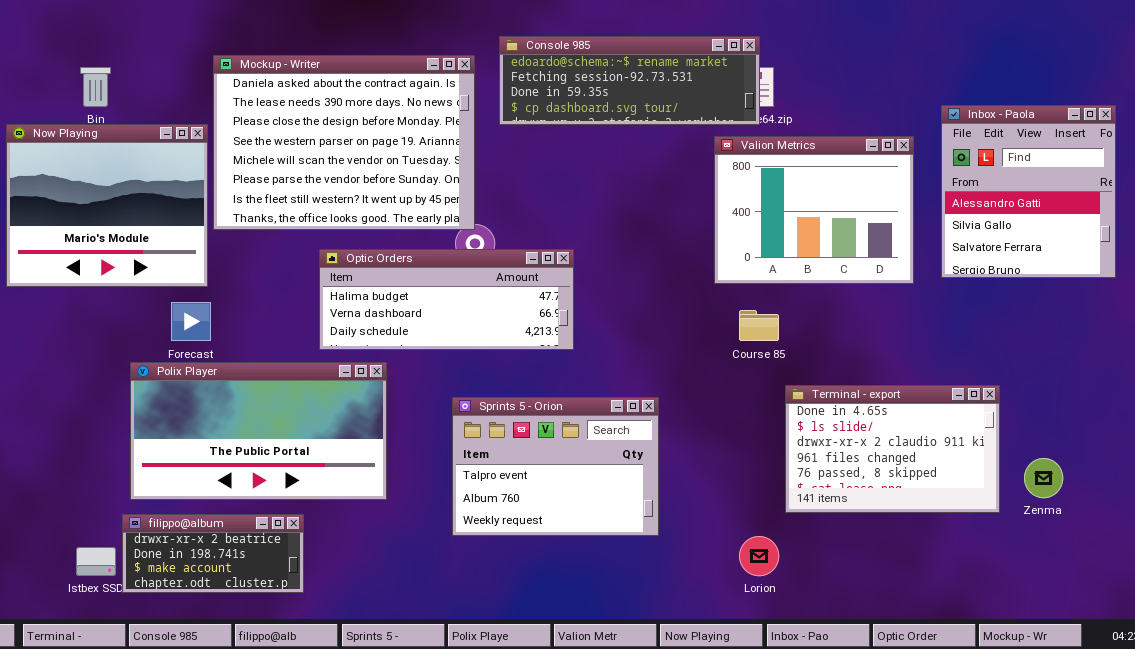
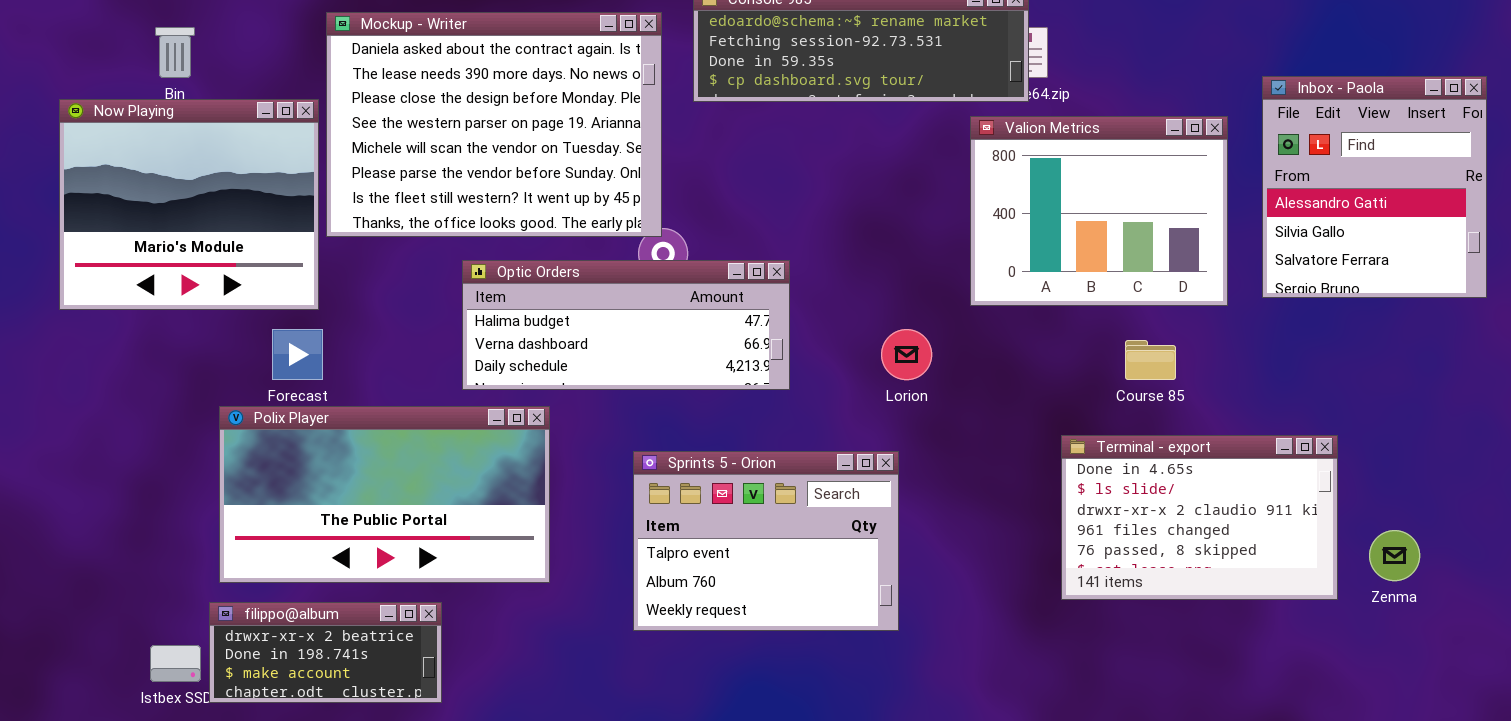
Course 85: [739,310,779,341] -> [1125,340,1176,380], moved
Lorion: [739,536,779,576] -> [881,329,932,380], moved

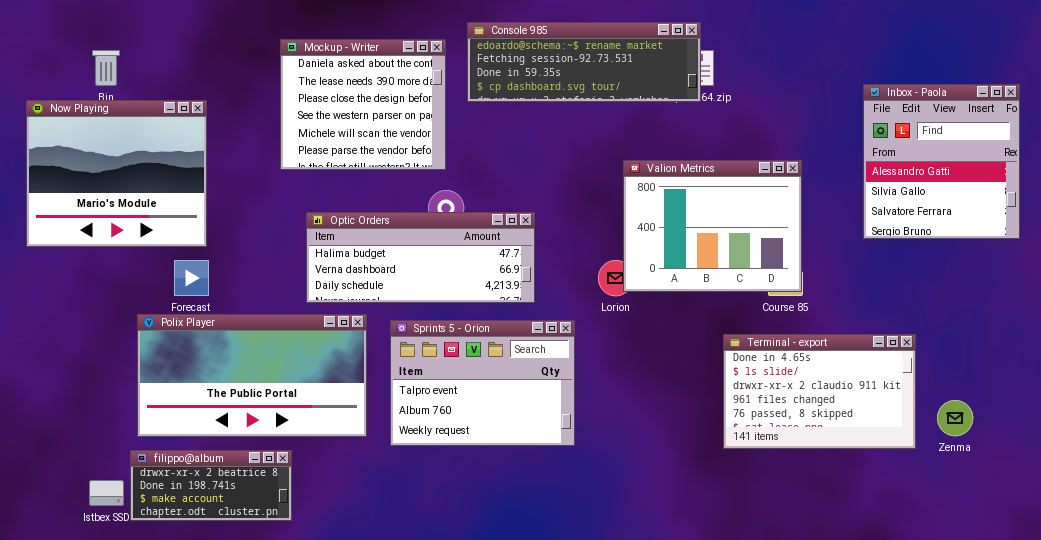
Mockup - Writer: [326,12,662,237] -> [280,39,446,170], resized
Valion Metrics: [970,116,1228,306] -> [623,160,802,292], moved
Sprints 5 - Orion: [633,451,899,631] -> [390,320,575,446], moved

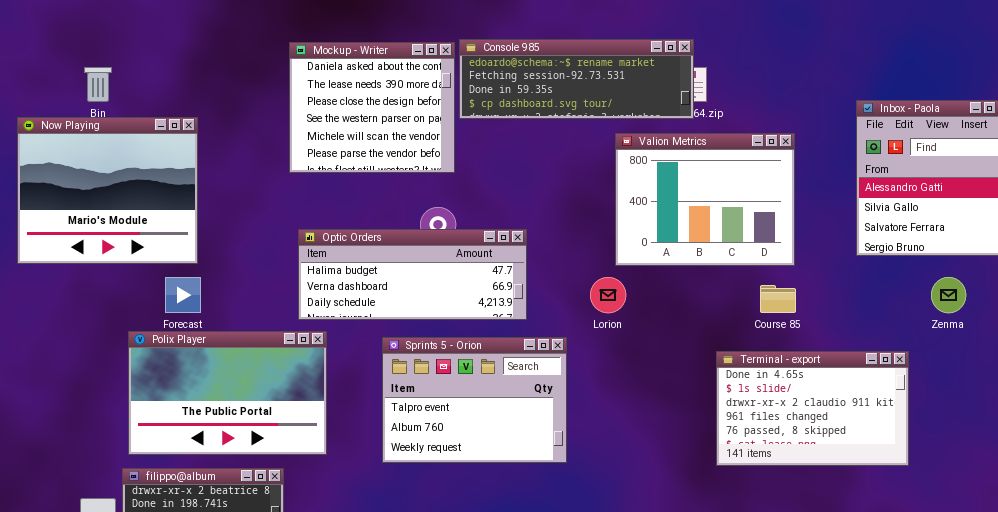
Mockup - Writer: [280,39,446,170] -> [289,42,455,173], moved
Valion Metrics: [623,160,802,292] -> [615,133,795,266], moved
Polix Player: [137,314,367,437] -> [128,331,327,455], resized
Zenma: [937,400,973,436] -> [931,277,966,313], moved

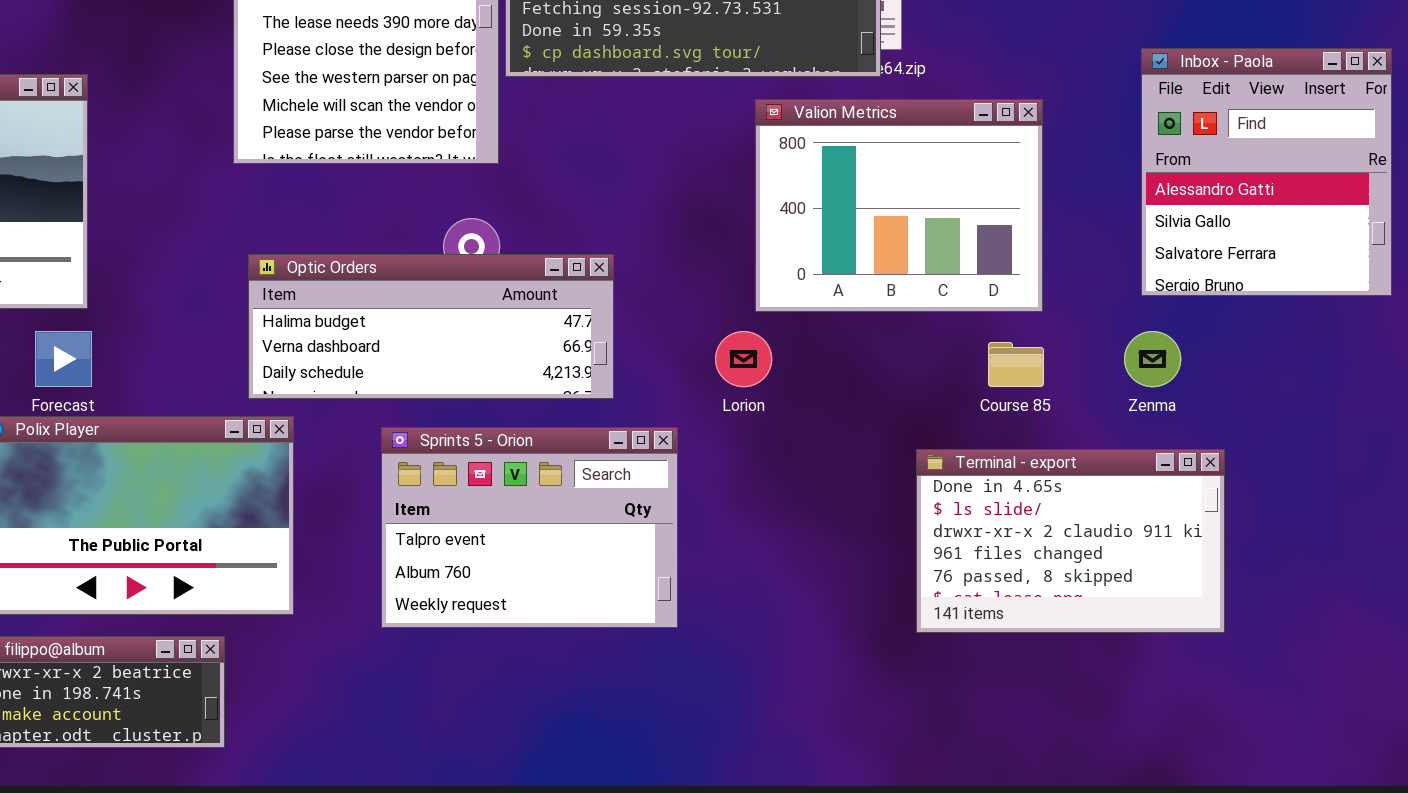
Zenma: [931,277,966,313] -> [1124,331,1181,387], moved

